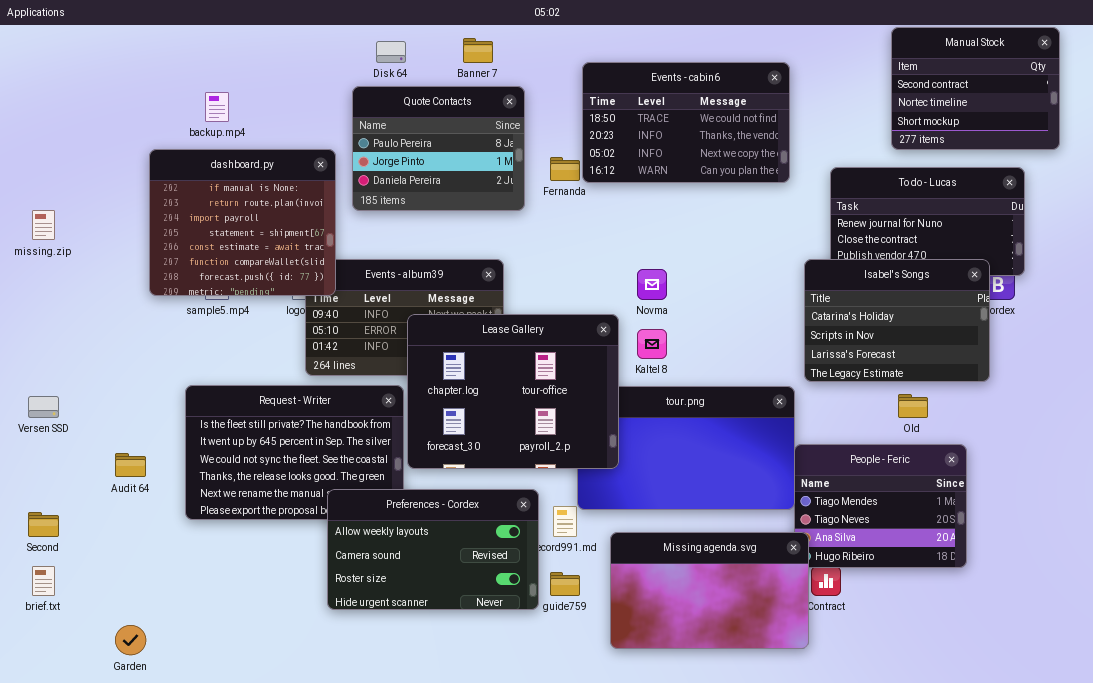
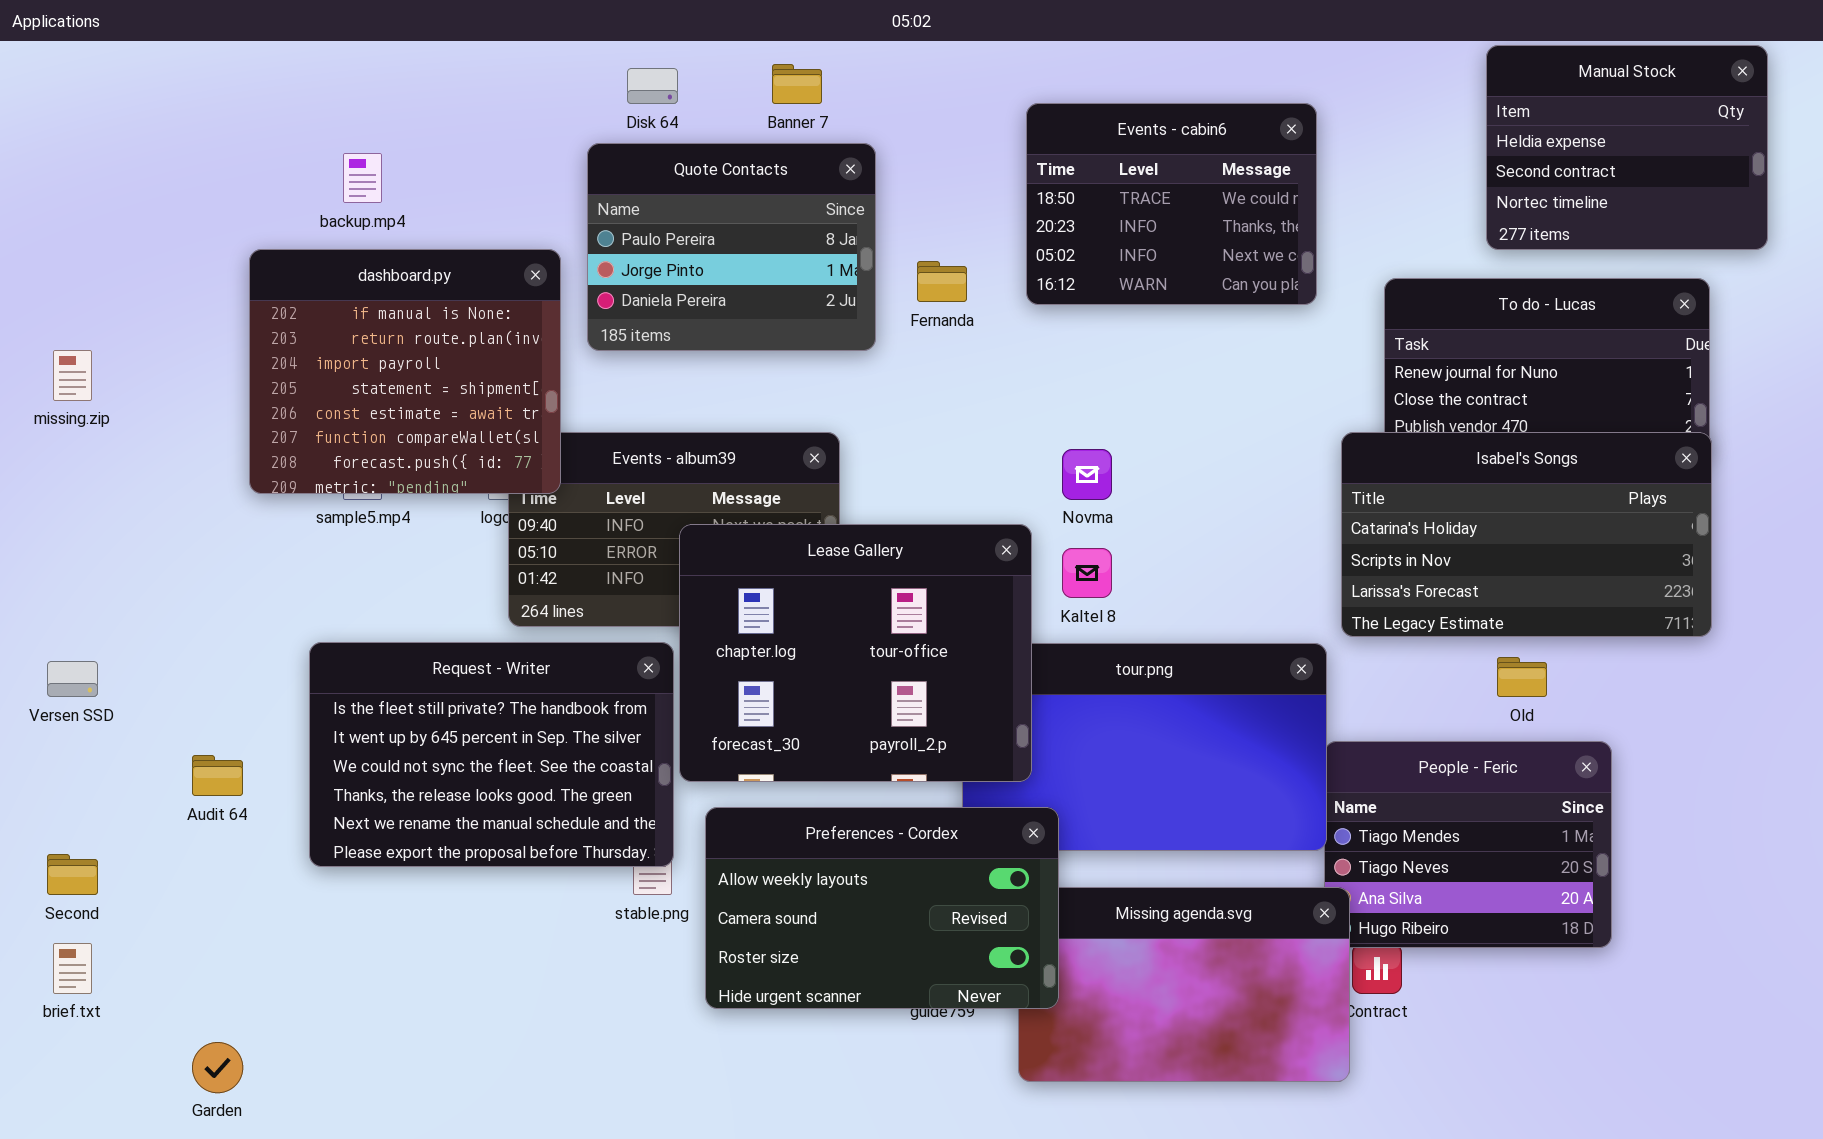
Manual Stock: [891,27,1060,150] -> [1486,45,1768,250], scrolled up 1 row
Events - cabin6: [582,62,790,183] -> [1026,103,1317,305], resized
Isabel's Songs: [804,259,990,382] -> [1341,432,1712,637], resized
Preferences - Cordex: [327,489,539,610] -> [705,807,1059,1009], moved

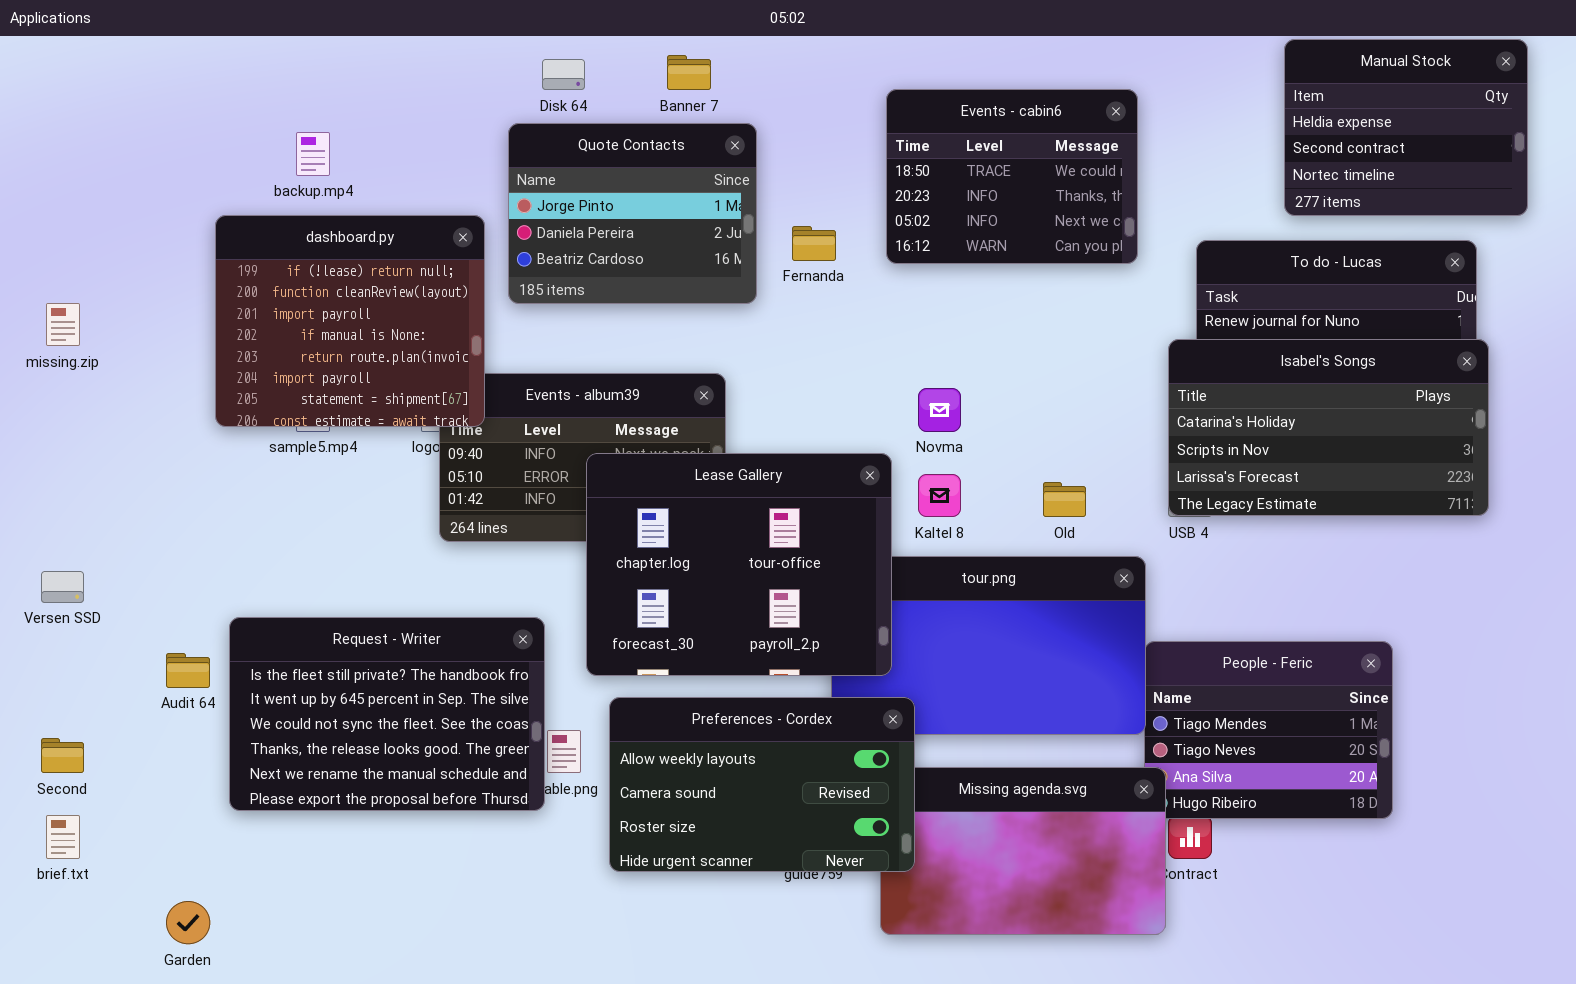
Quote Contacts: [587,143,876,351] -> [508,123,757,304], scrolled down 1 row
dashboard.py: [249,249,561,494] -> [215,215,485,427], scrolled up 3 rows
Isabel's Songs: [1341,432,1712,637] -> [1168,339,1489,516], moved
Request - Writer: [309,642,674,867] -> [229,617,545,811], moved
Old: [1497,657,1547,697] -> [1043,482,1086,517], moved

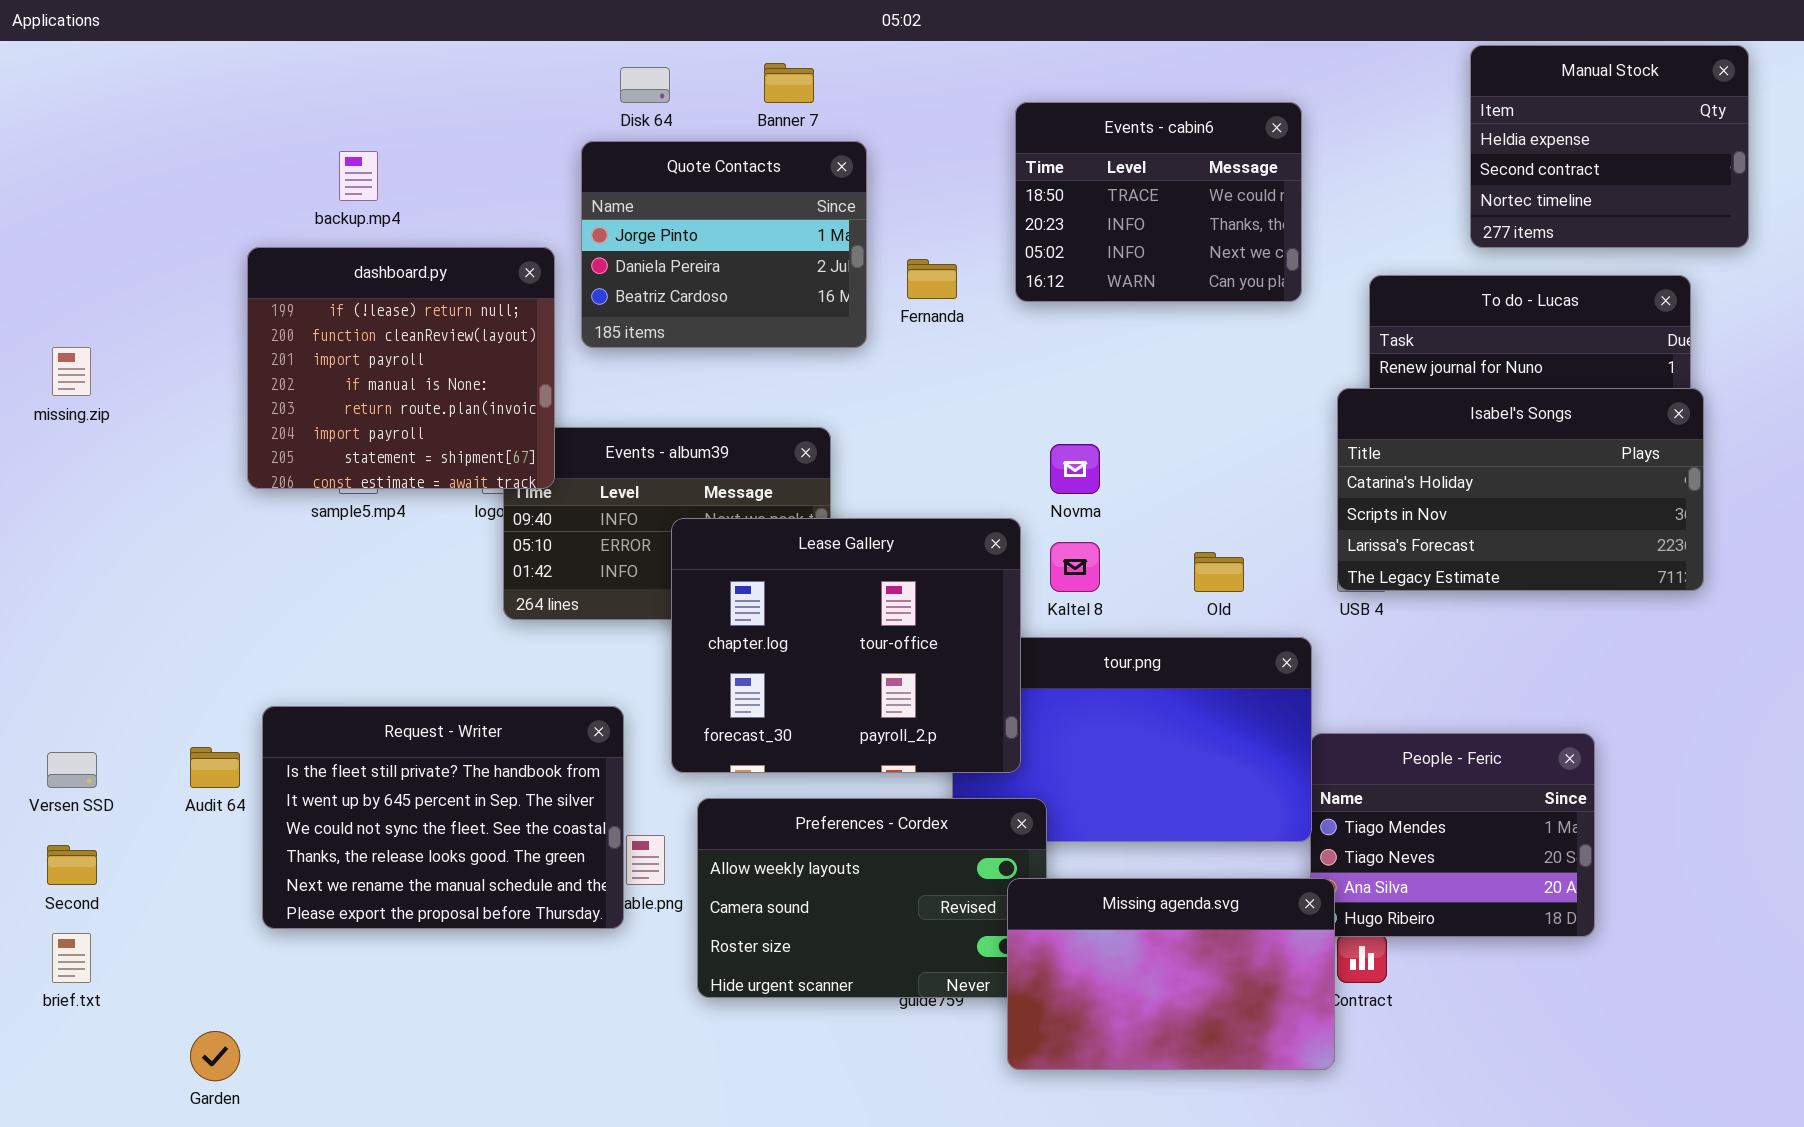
Versen SSD: [41,571,84,603] -> [47,752,97,788], moved
Missing agenda.svg: [880,767,1166,935] -> [1007,878,1335,1070], raised

